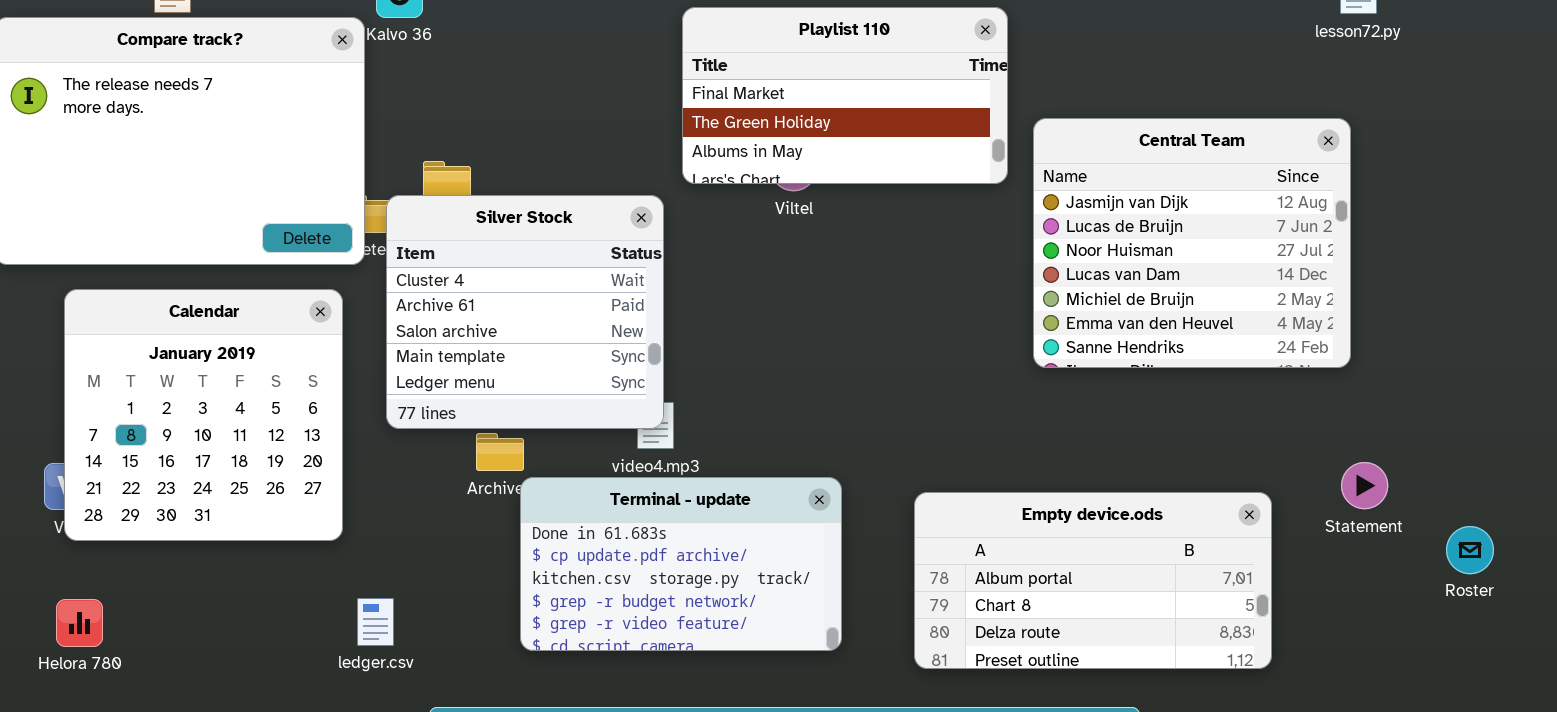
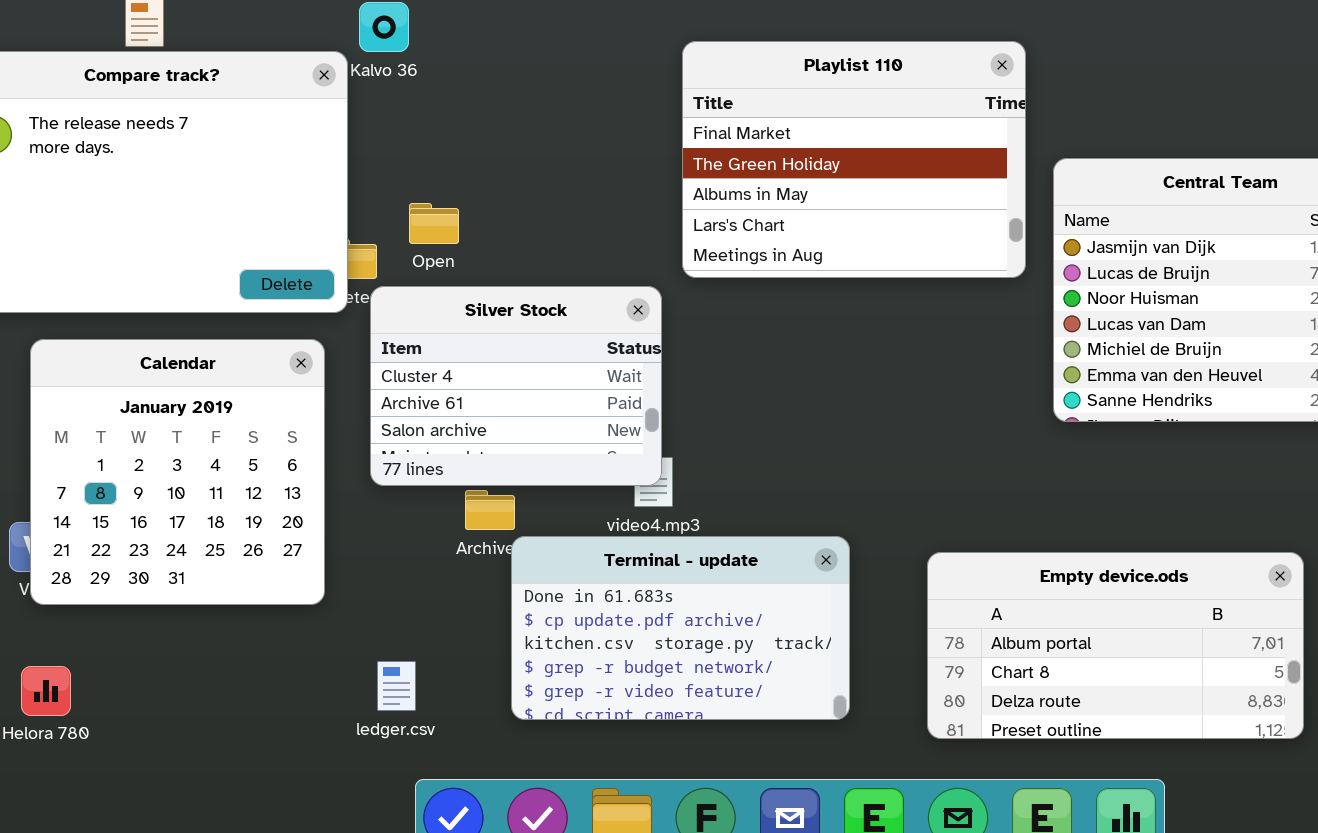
Playlist 110: [682,7,1008,184] -> [682,41,1026,278], resized
Silver Stock: [386,195,664,429] -> [370,286,662,486], resized
ledger.csv: [357,598,394,646] -> [377,661,416,711], moved

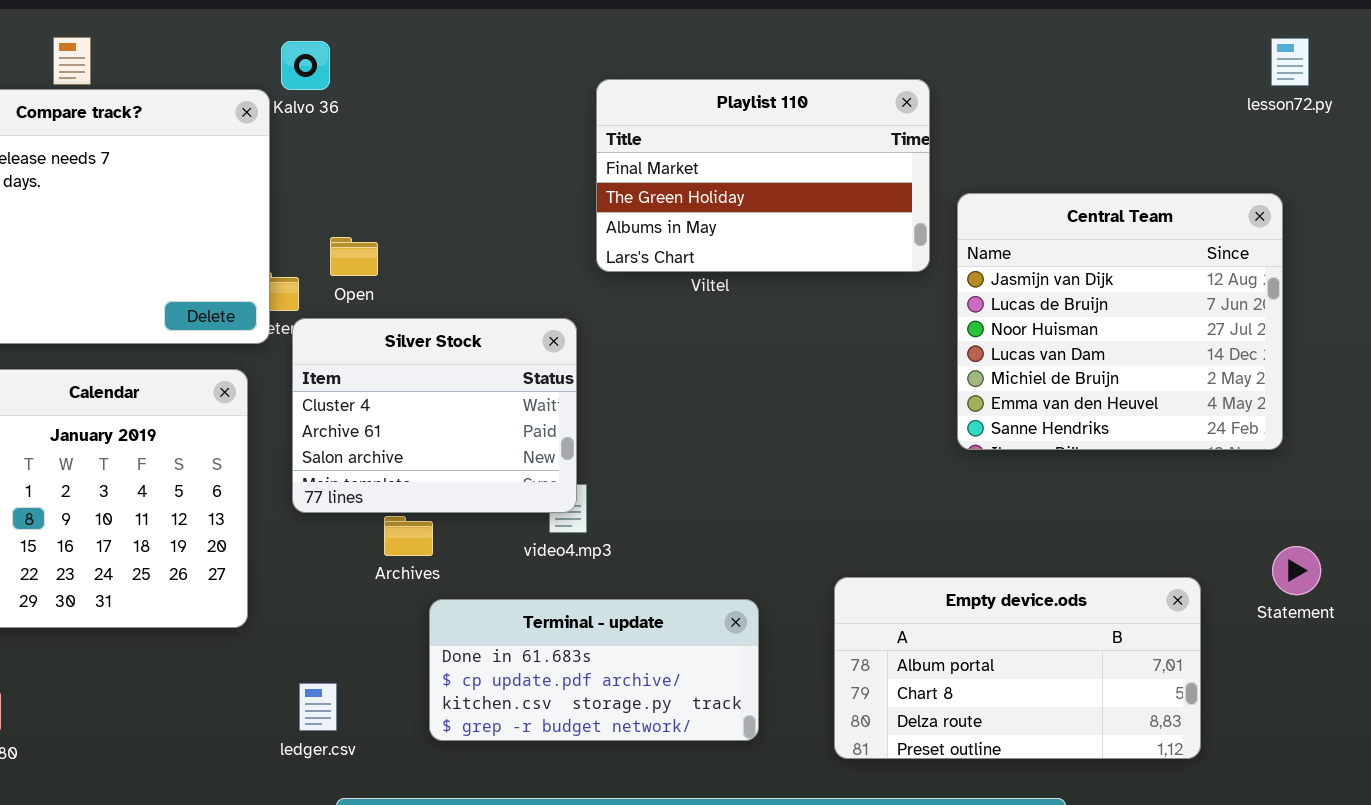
Playlist 110: [682,41,1026,278] -> [596,79,930,272], resized
Terminal - update: [511,536,850,720] -> [429,599,759,741], resized

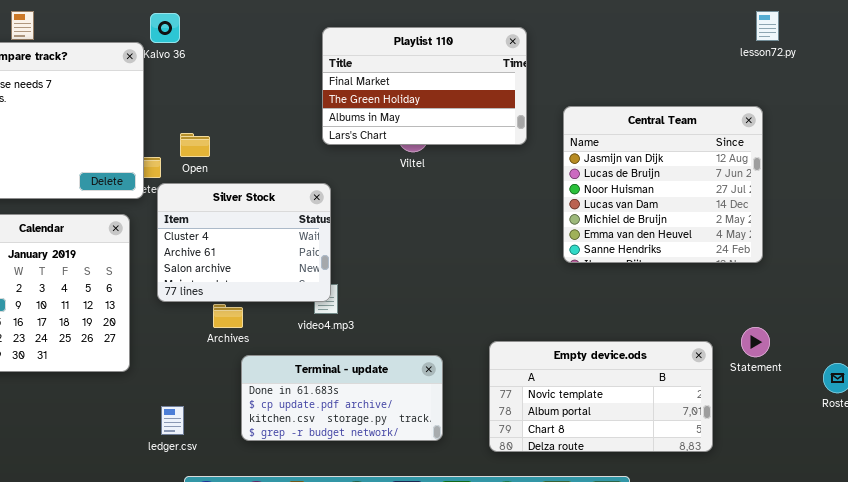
Playlist 110: [596,79,930,272] -> [322,27,527,145], moved
Statement: [1272,546,1321,595] -> [741,327,770,357], moved
Empty device.ods: [834,577,1201,759] -> [489,341,713,452], scrolled up 1 row

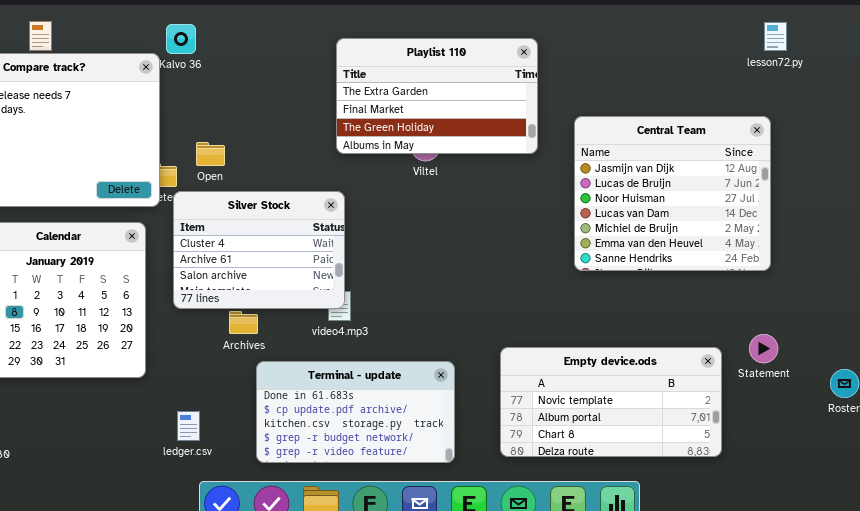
Playlist 110: [322,27,527,145] -> [336,38,538,154], scrolled up 1 row
Terminal - update: [241,355,443,441] -> [256,361,455,463], resized

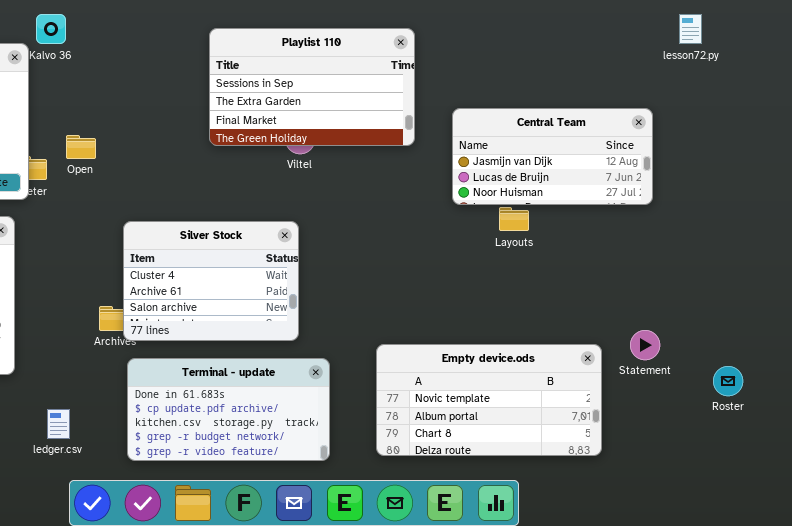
lesson72.py: [764,22,787,51] -> [679,14,702,44], moved
Playlist 110: [336,38,538,154] -> [209,28,415,146], scrolled up 1 row
Central Team: [574,116,771,271] -> [452,108,653,205], resized
Silver Stock: [173,191,345,309] -> [123,221,299,341], moved

